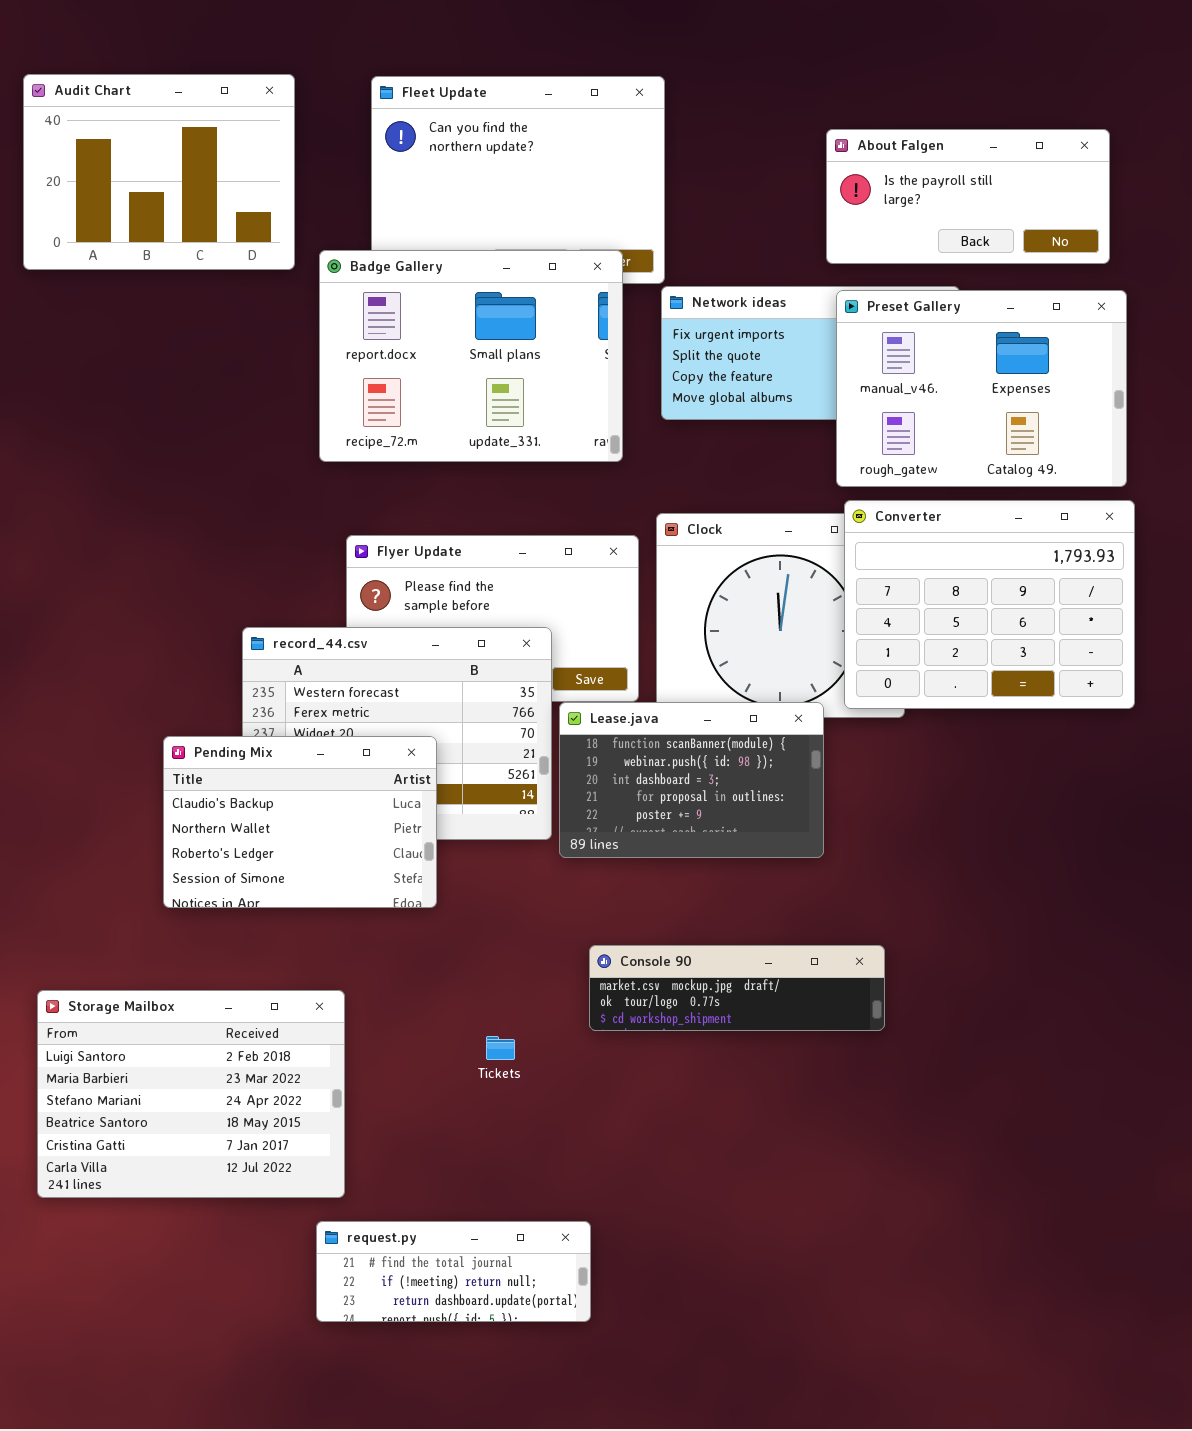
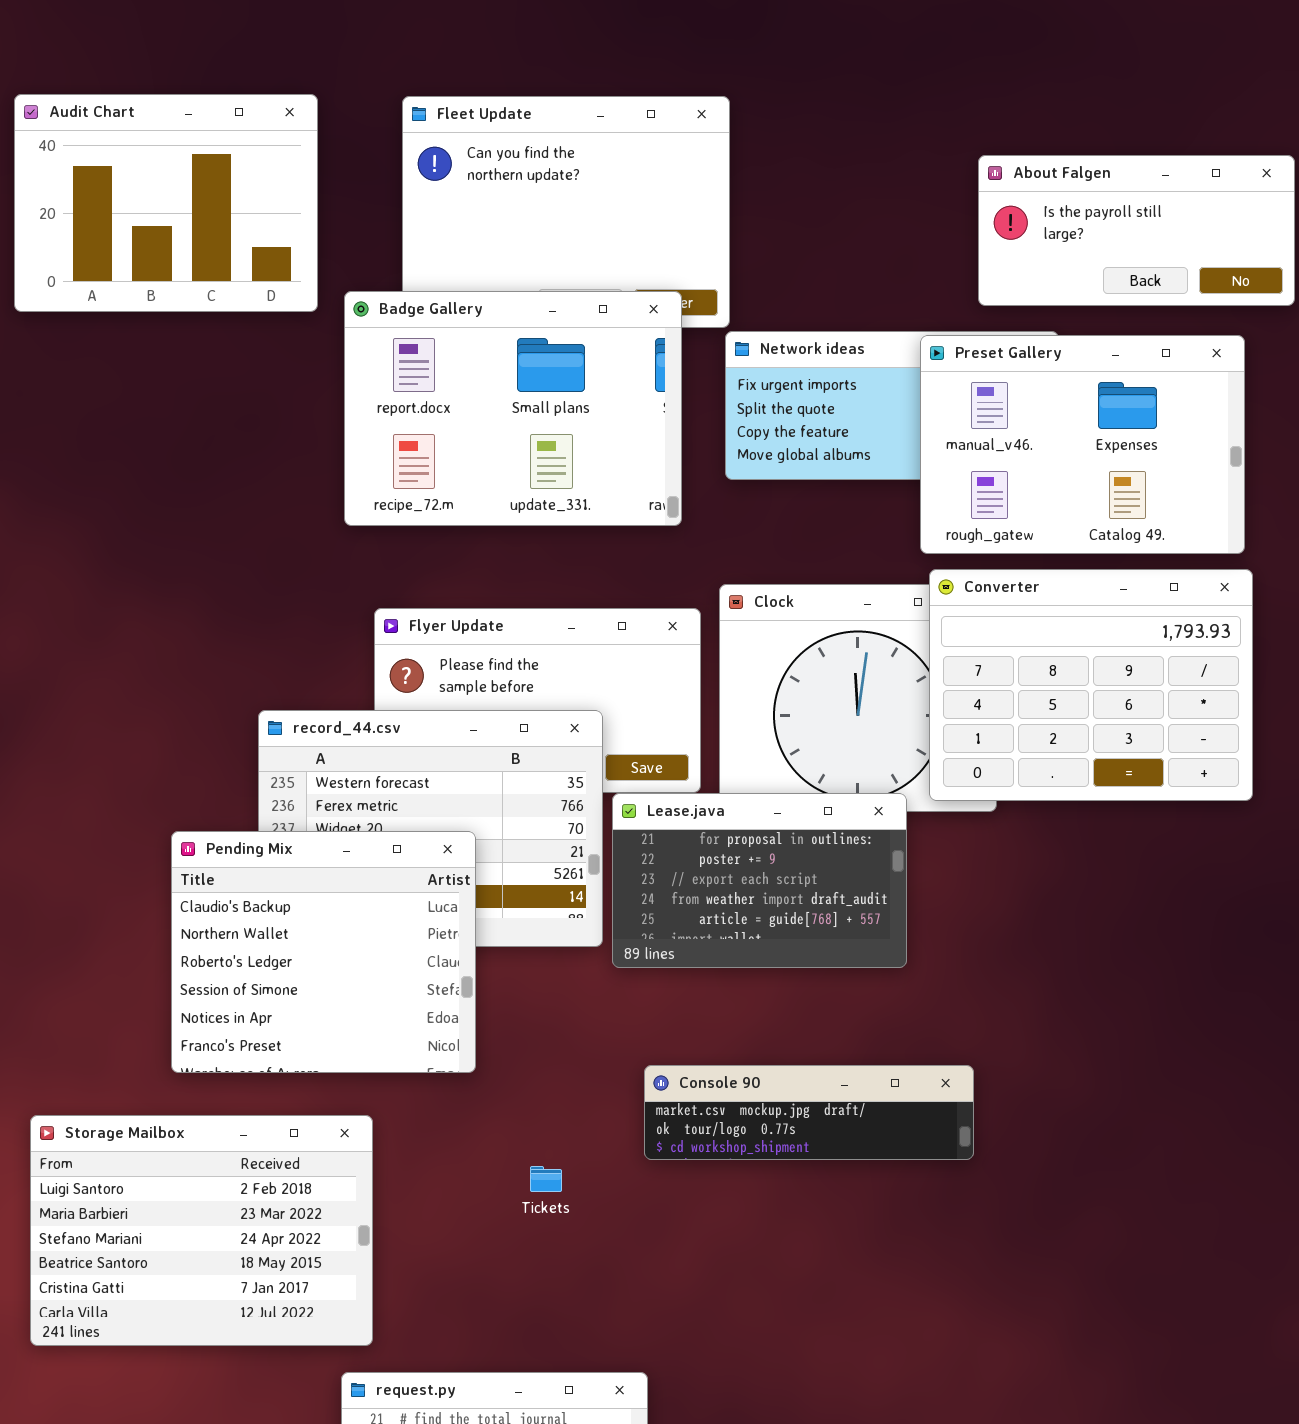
About Falgen: [826,129,1110,264] -> [978,155,1295,306], moved
Lease.java: [559,702,824,858] -> [612,793,907,968], scrolled down 3 rows
Pending Mix: [163,736,437,908] -> [171,831,476,1073], resized

